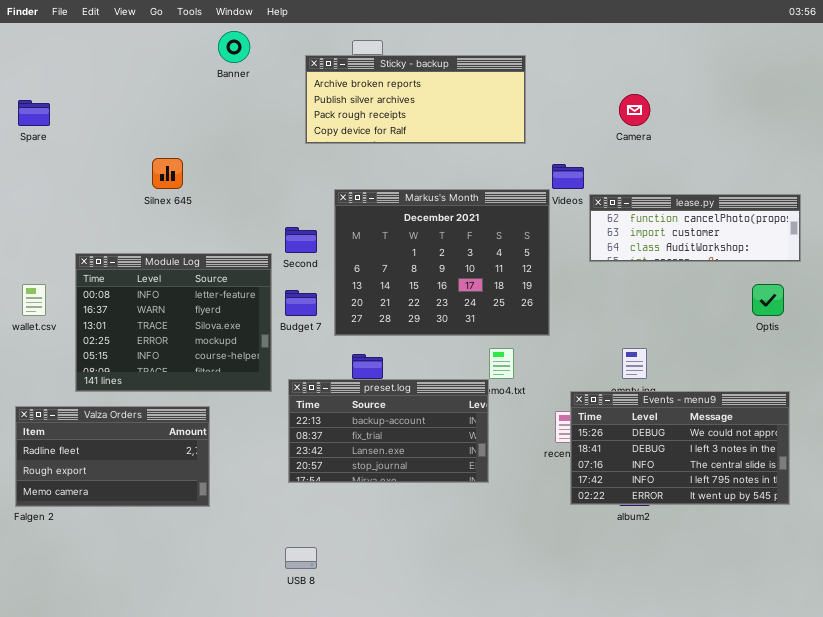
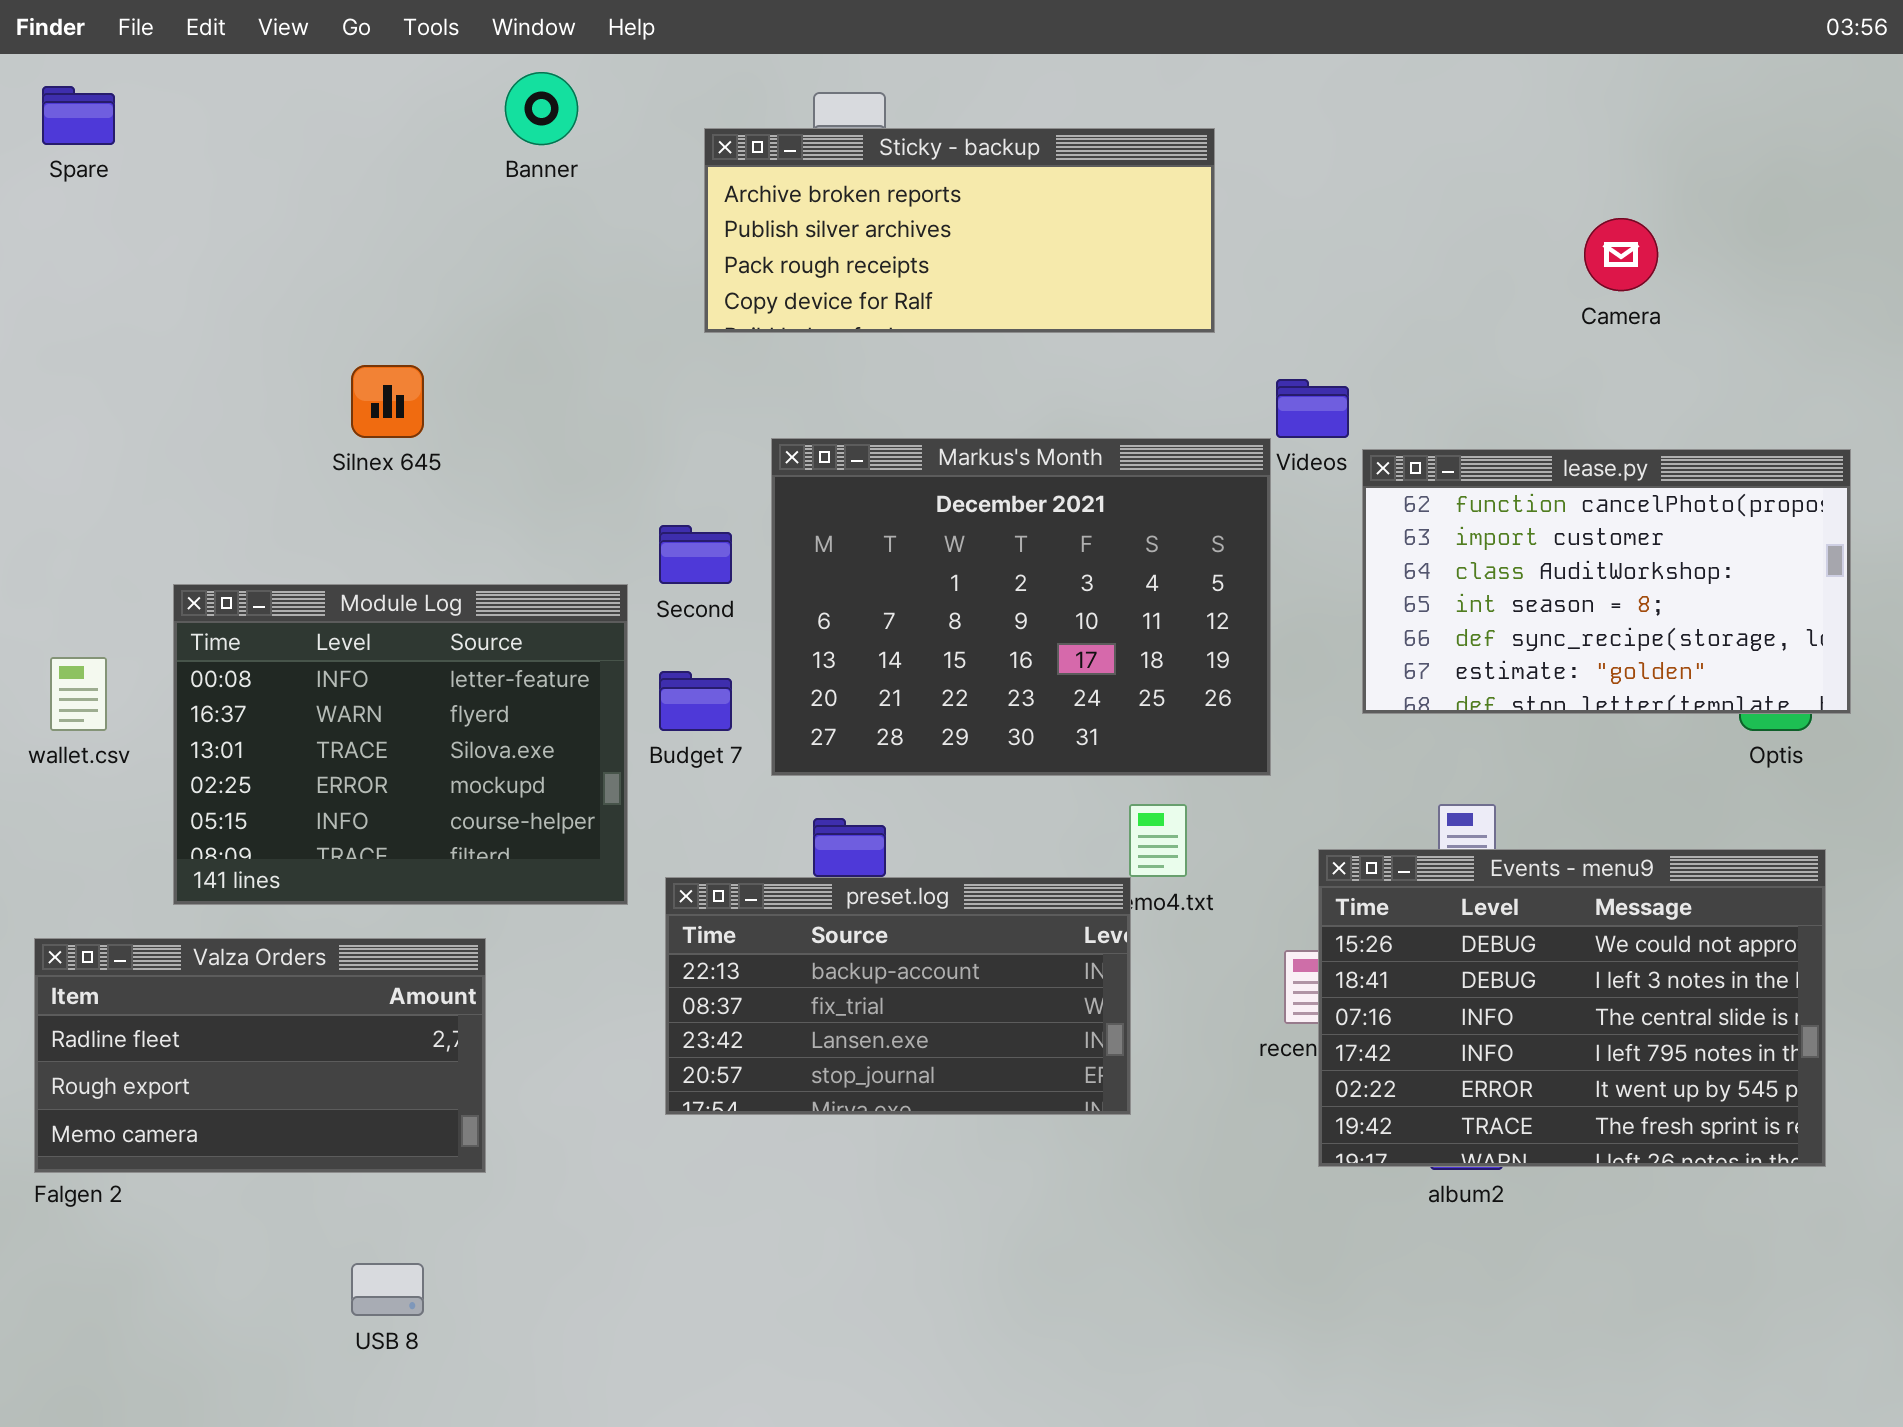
Camera: [619,94,650,126] -> [1584,218,1658,291], moved
Spare: [18,100,50,126] -> [42,86,115,145], moved
lease.py: [589,194,801,262] -> [1362,449,1851,714], resized
Events - menu9: [570,391,790,505] -> [1318,849,1826,1167], resized
USB 8: [285,547,317,569] -> [351,1263,424,1316], moved

